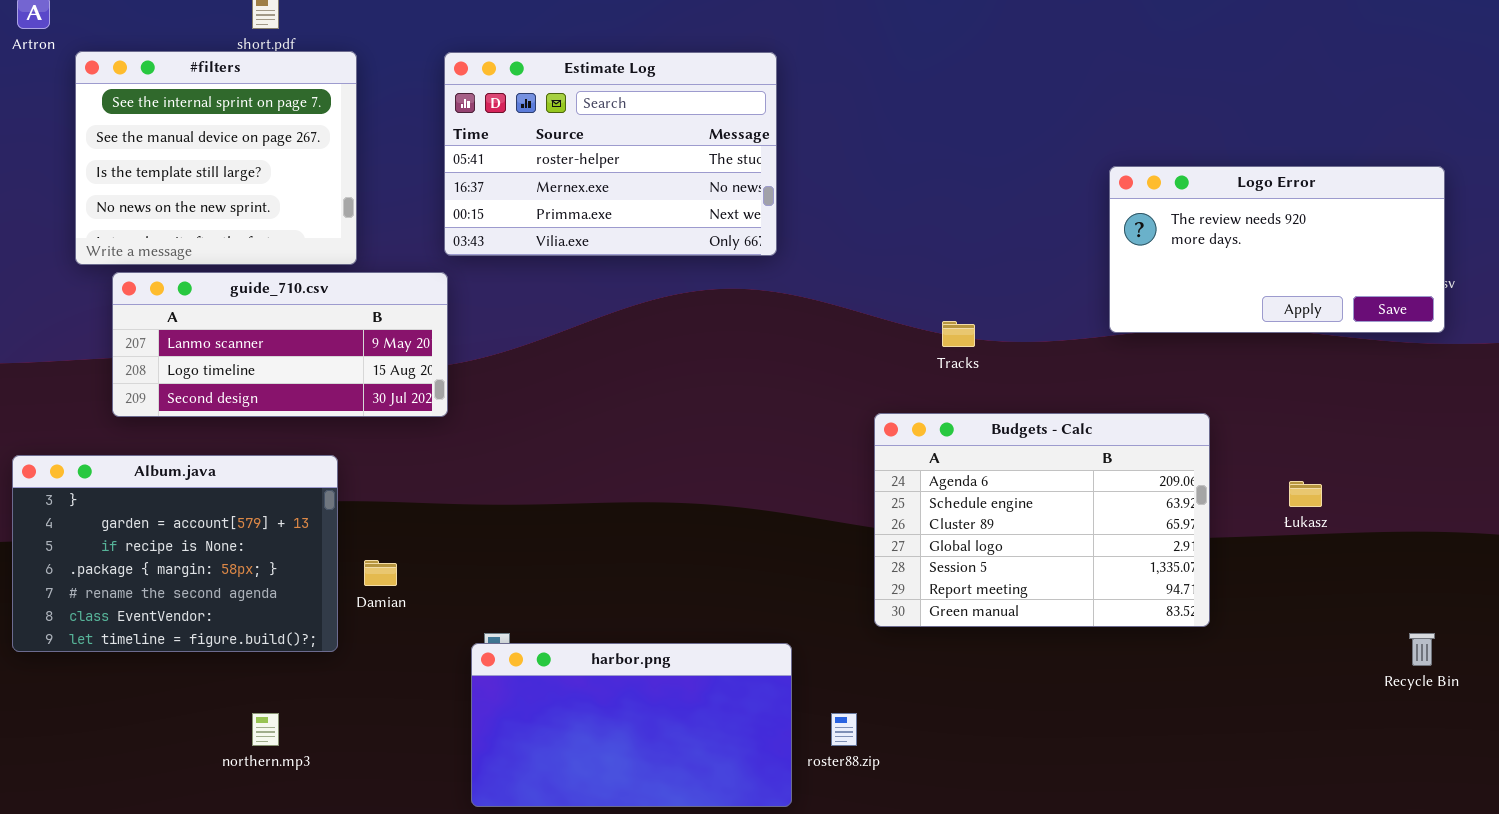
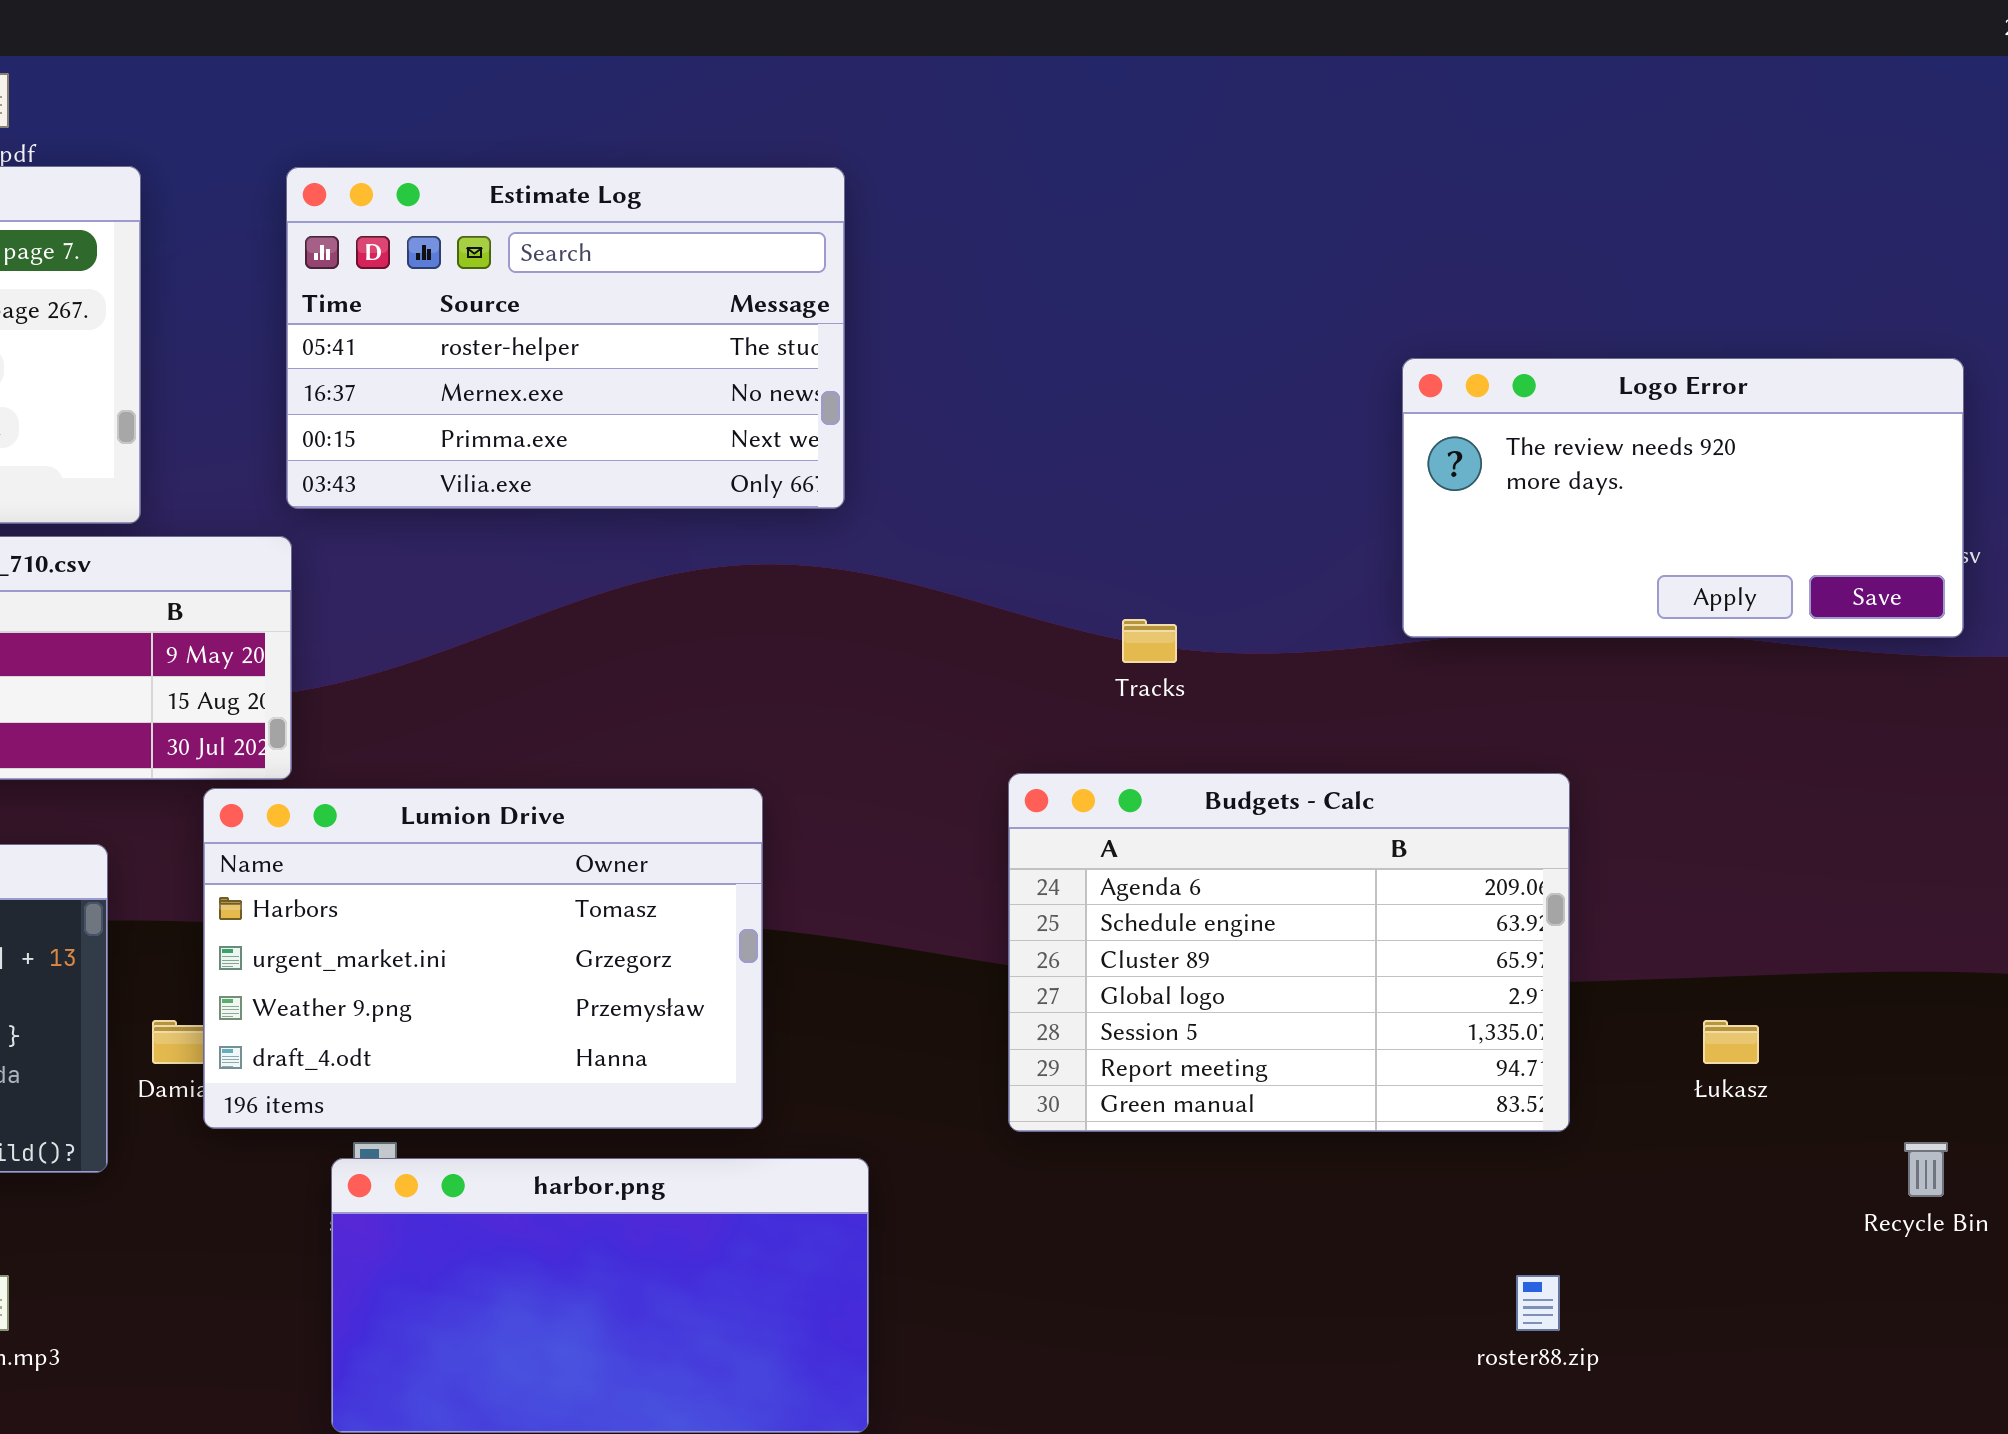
Lumion Drive: none -> [203,788,763,1129], opened
Łukasz: [1289,481,1322,507] -> [1703,1020,1759,1064], moved
roster88.zip: [831,713,857,746] -> [1516,1275,1560,1331], moved

